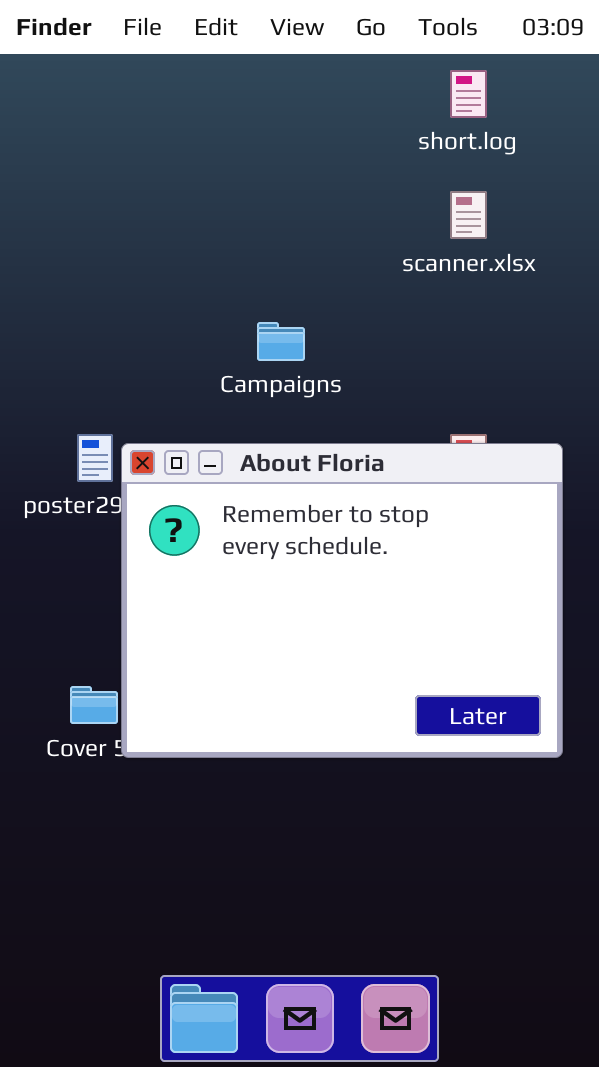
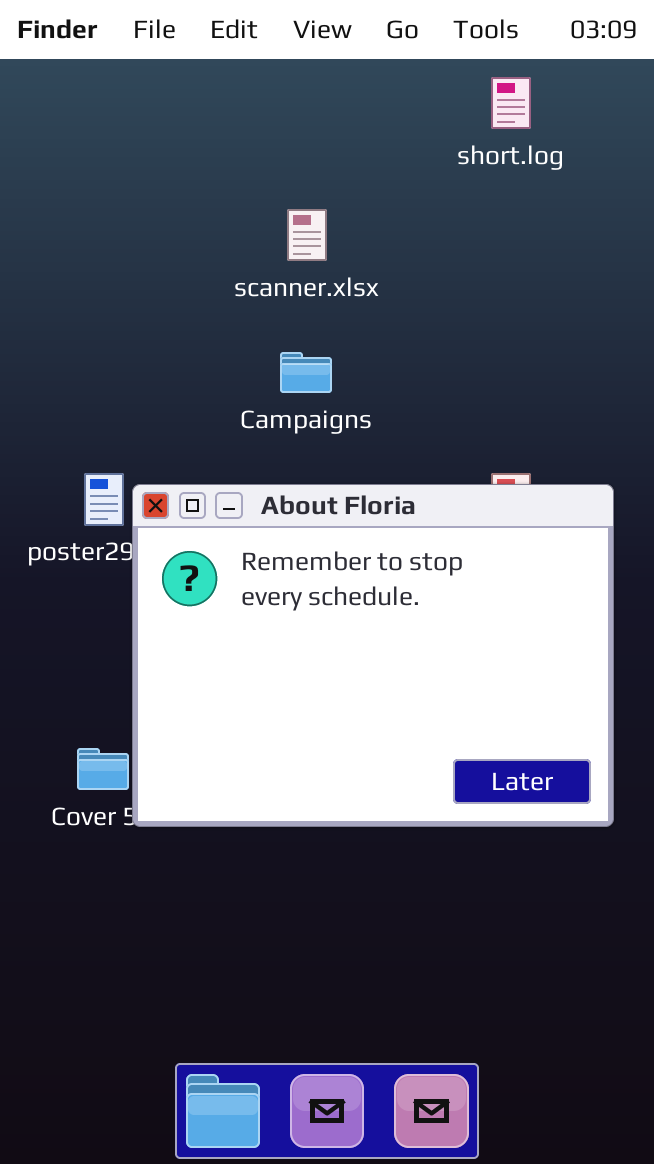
scanner.xlsx: [450,191,487,239] -> [287,209,327,261], moved

